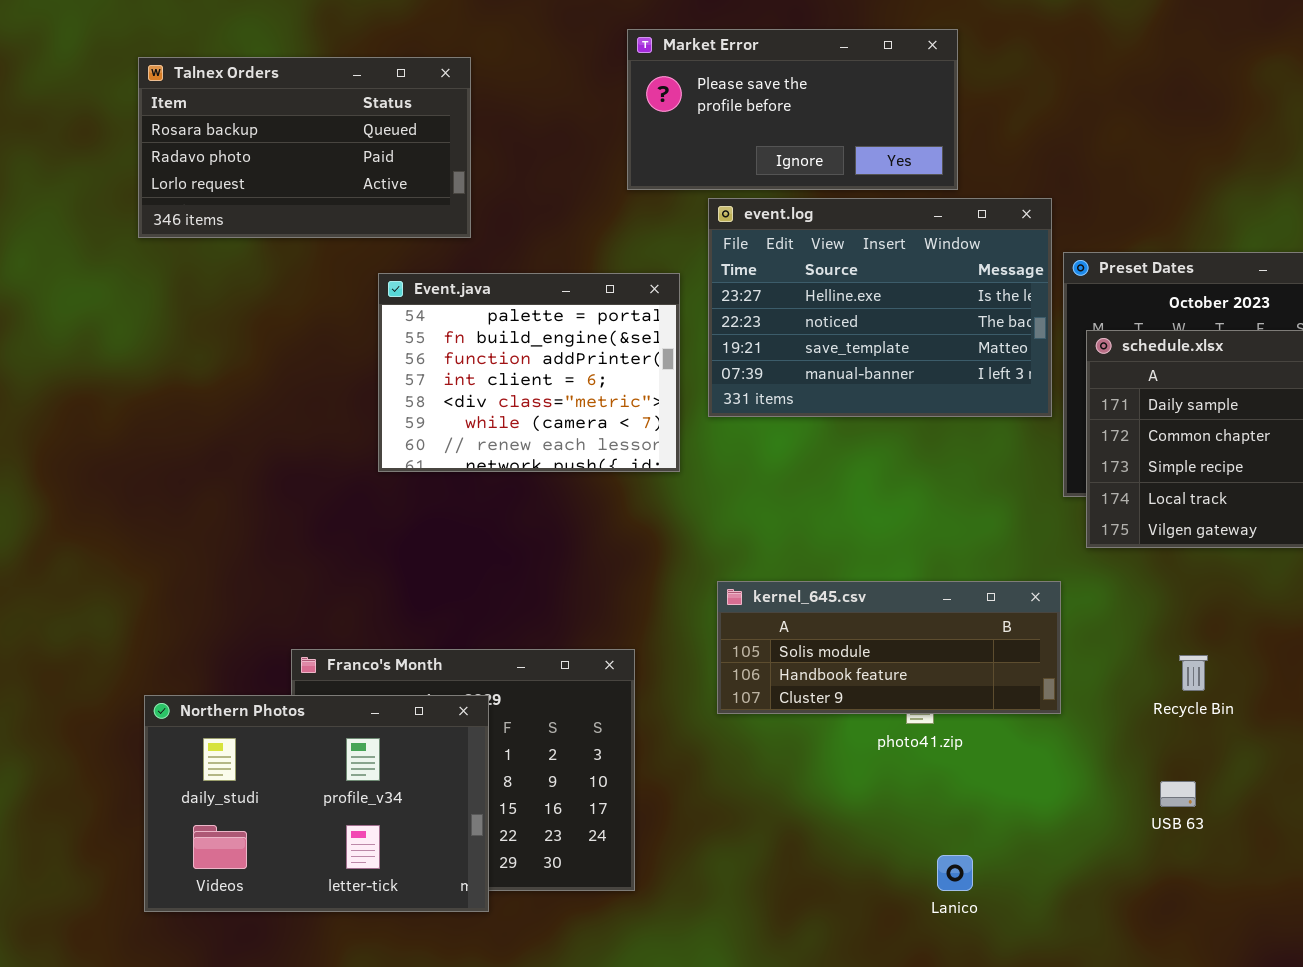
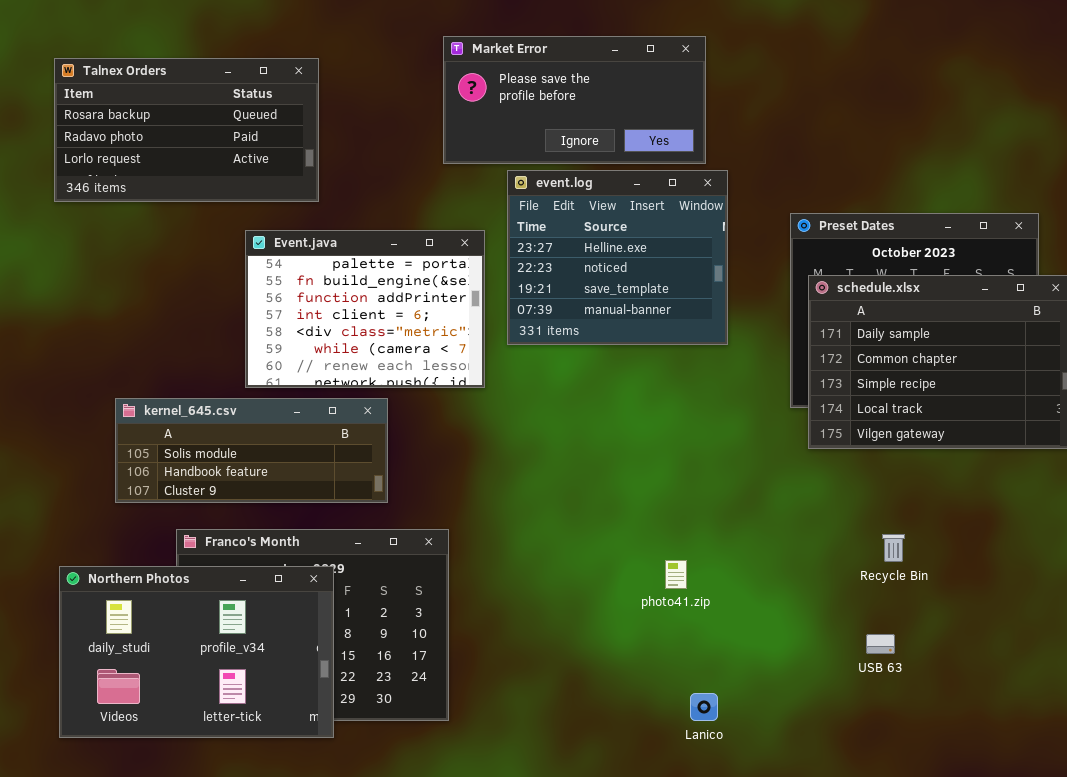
event.log: [708,198,1052,417] -> [507,170,728,345], resized
kernel_645.csv: [717,581,1061,714] -> [115,398,388,503], moved

